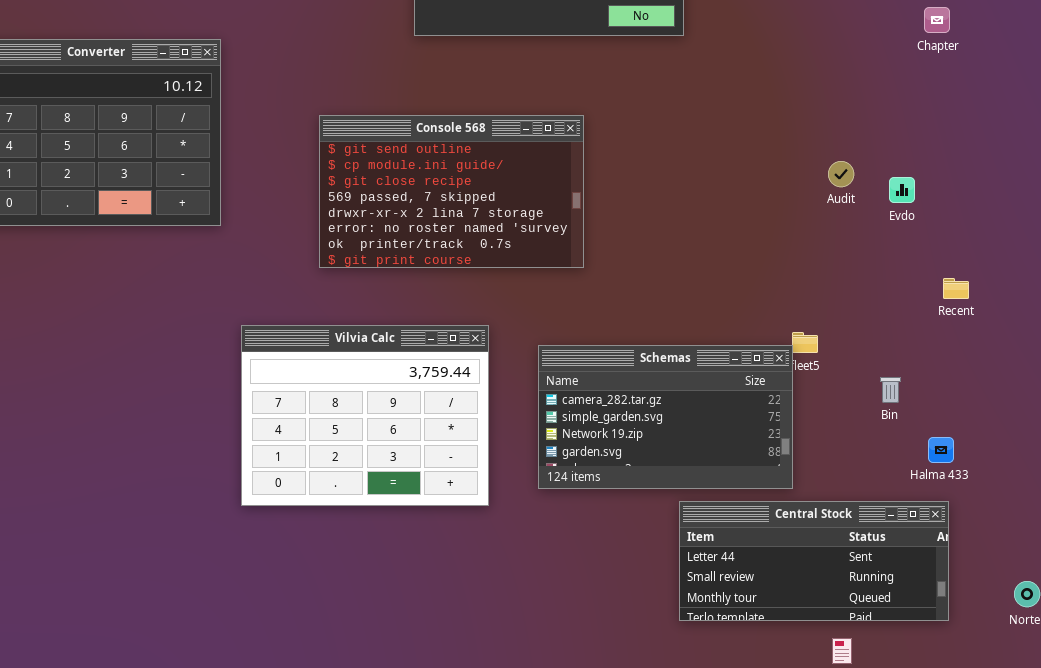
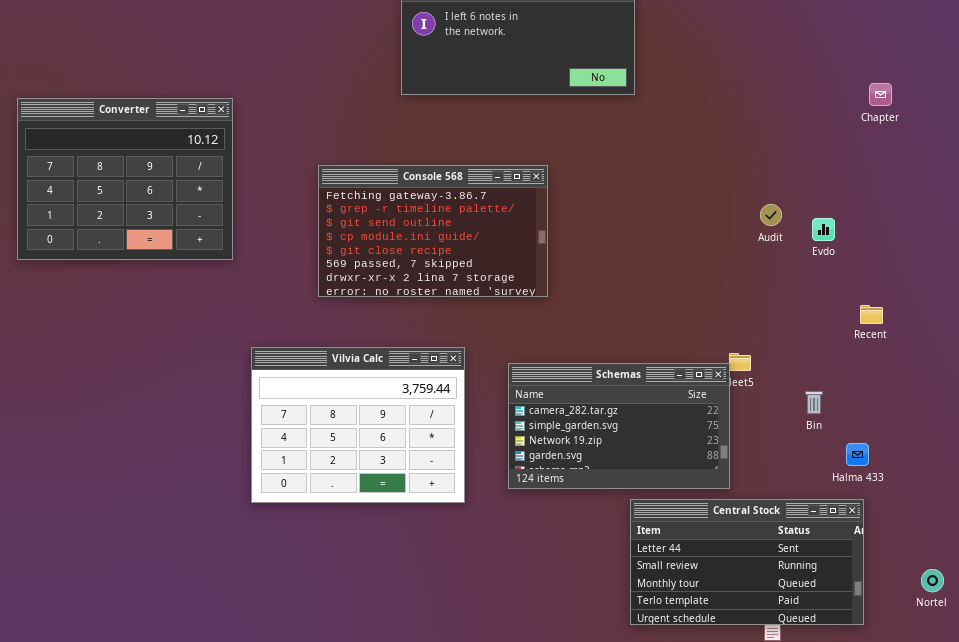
Chapter: [924,7,950,33] -> [869,83,892,106], moved
Console 568: [319,115,584,268] -> [318,165,548,297], scrolled up 2 rows
Central Stock: [679,501,949,621] -> [630,499,864,625], resized

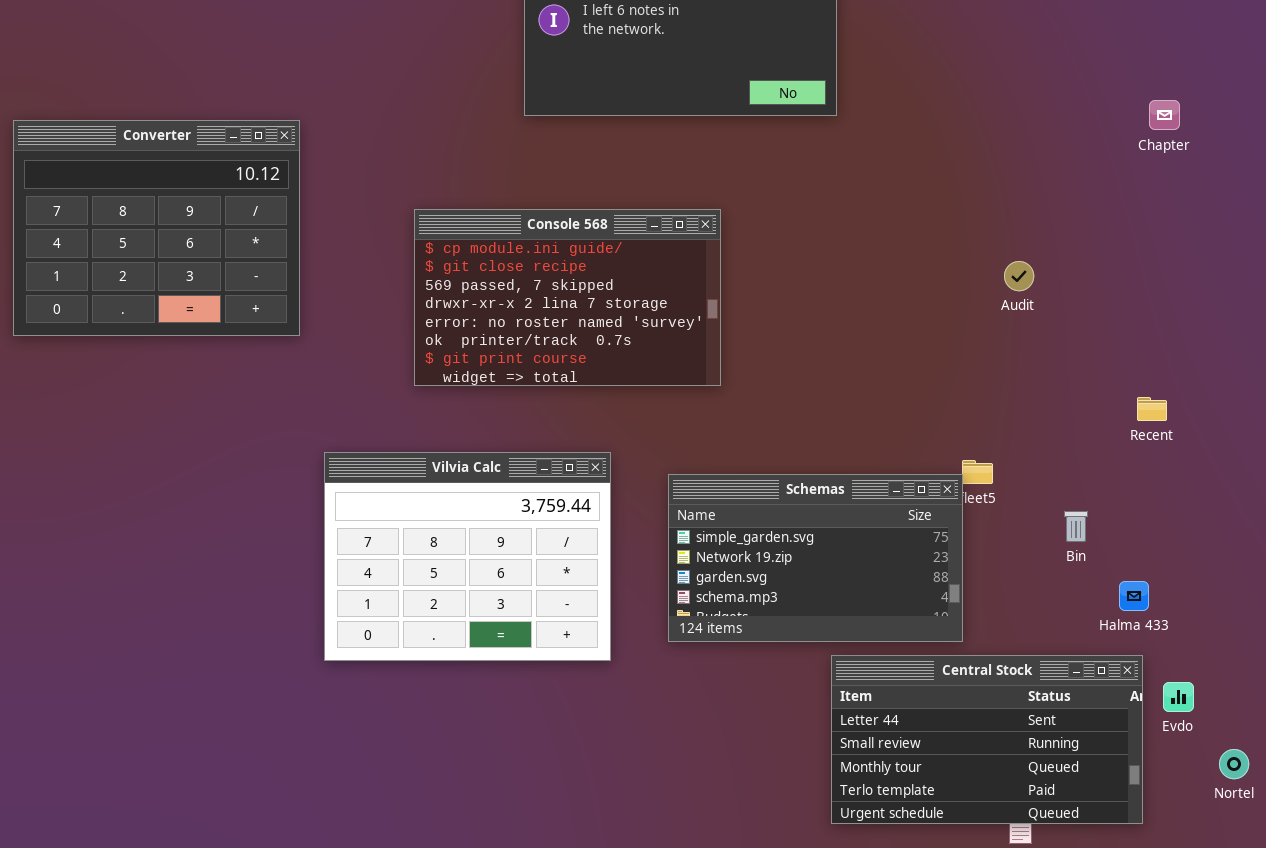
Console 568: [318,165,548,297] -> [414,209,721,386], scrolled down 3 rows
Evdo: [812,218,835,241] -> [1163,682,1194,712], moved
Schemas: [508,363,730,489] -> [668,474,963,642], scrolled down 1 row

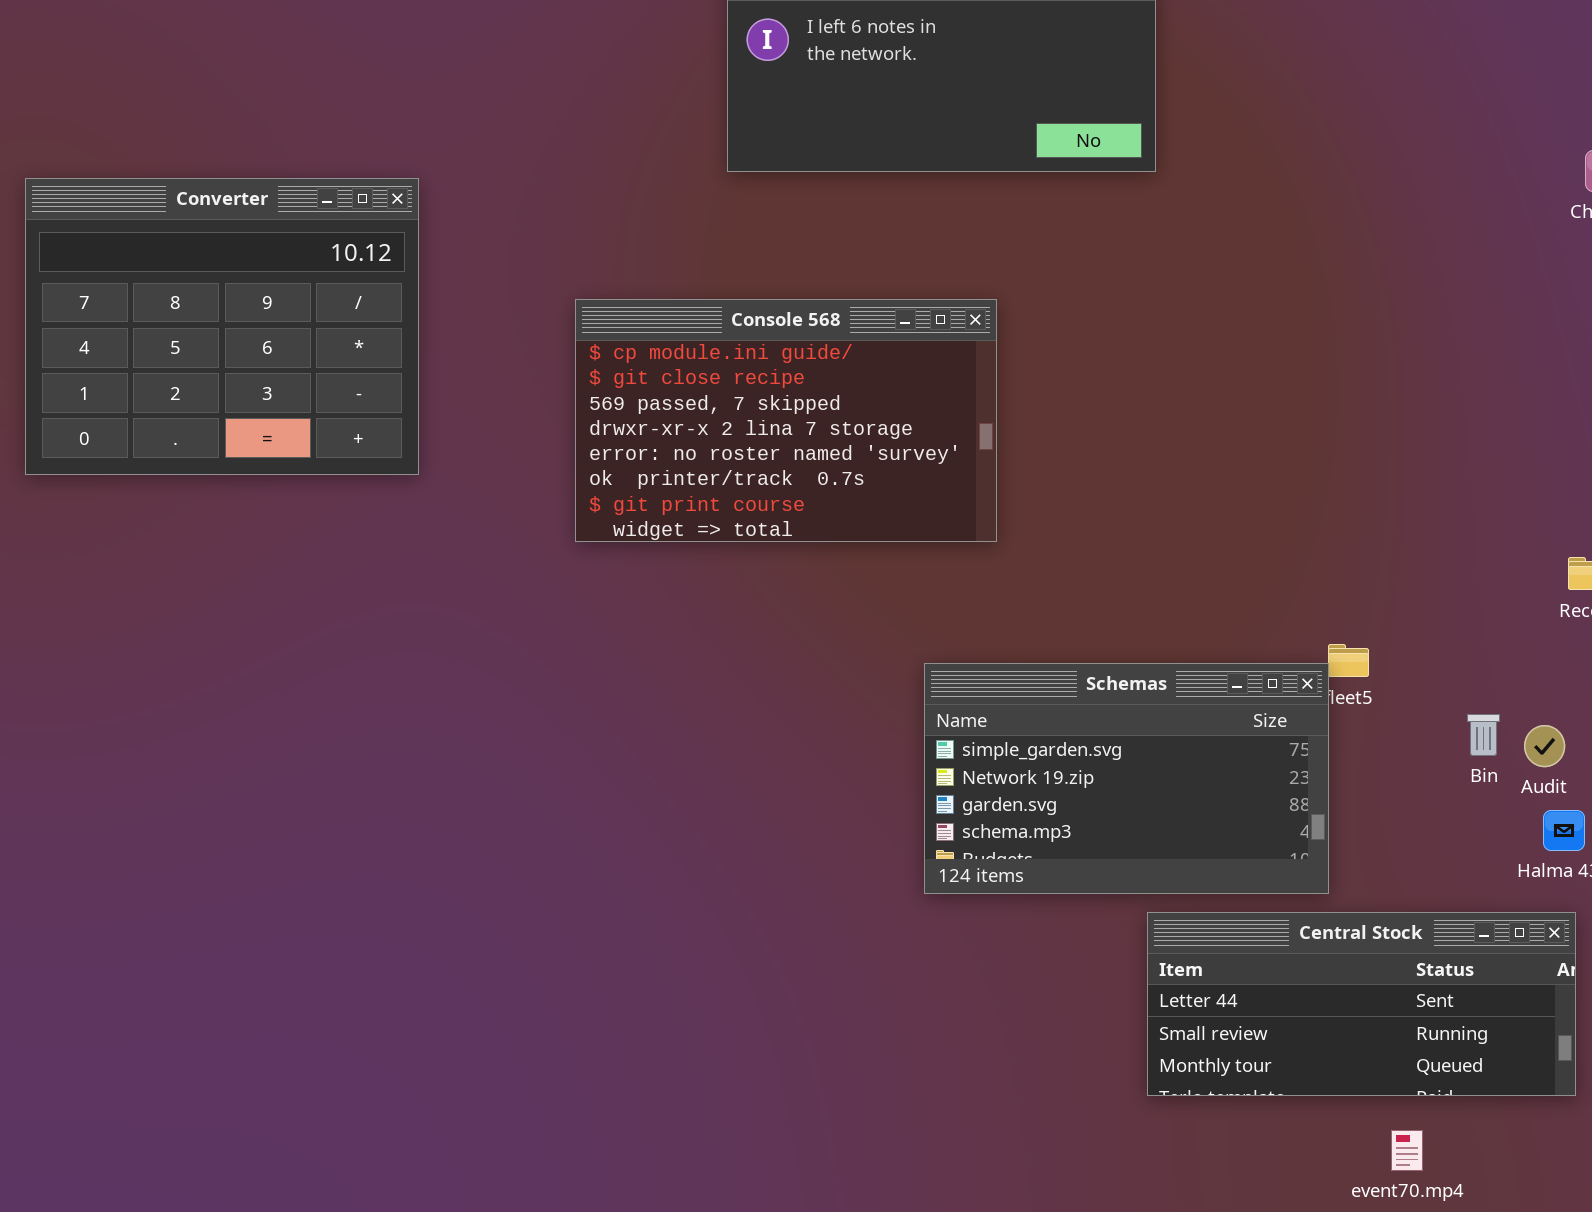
Audit: [1004,261,1034,291] -> [1524,725,1565,767], moved
Vilvia Calc: [324,452,611,661] -> none, closed
Central Stock: [831,655,1143,824] -> [1147,912,1576,1096], resized

